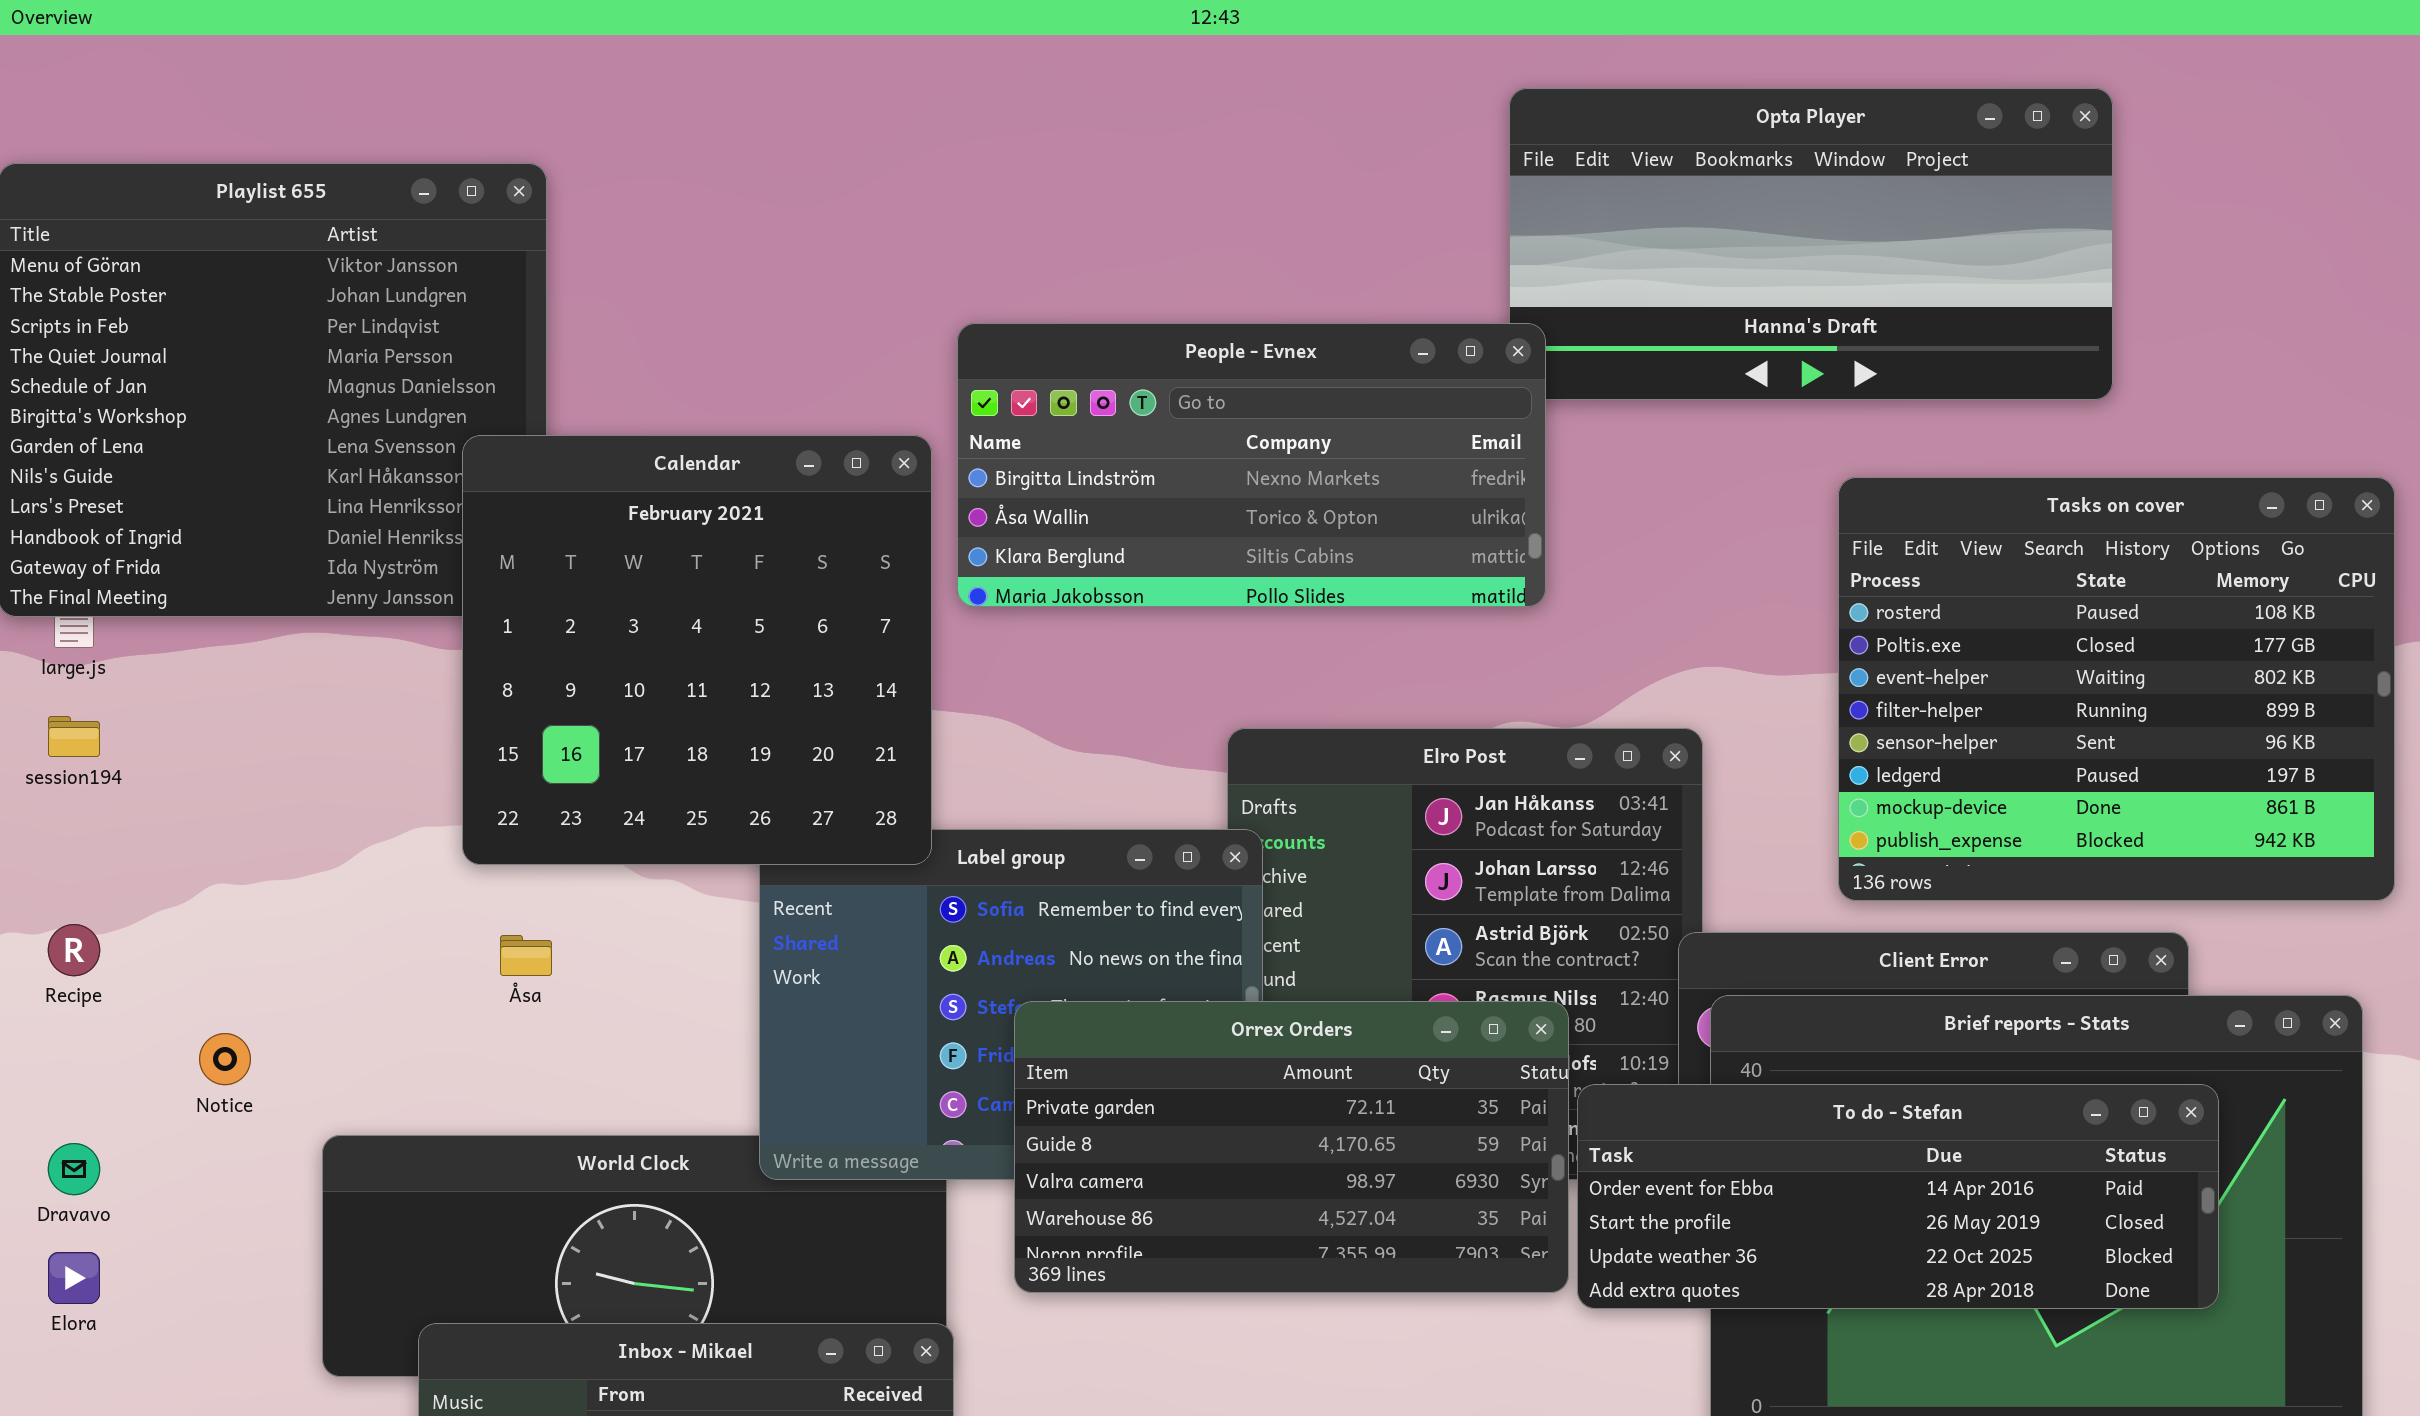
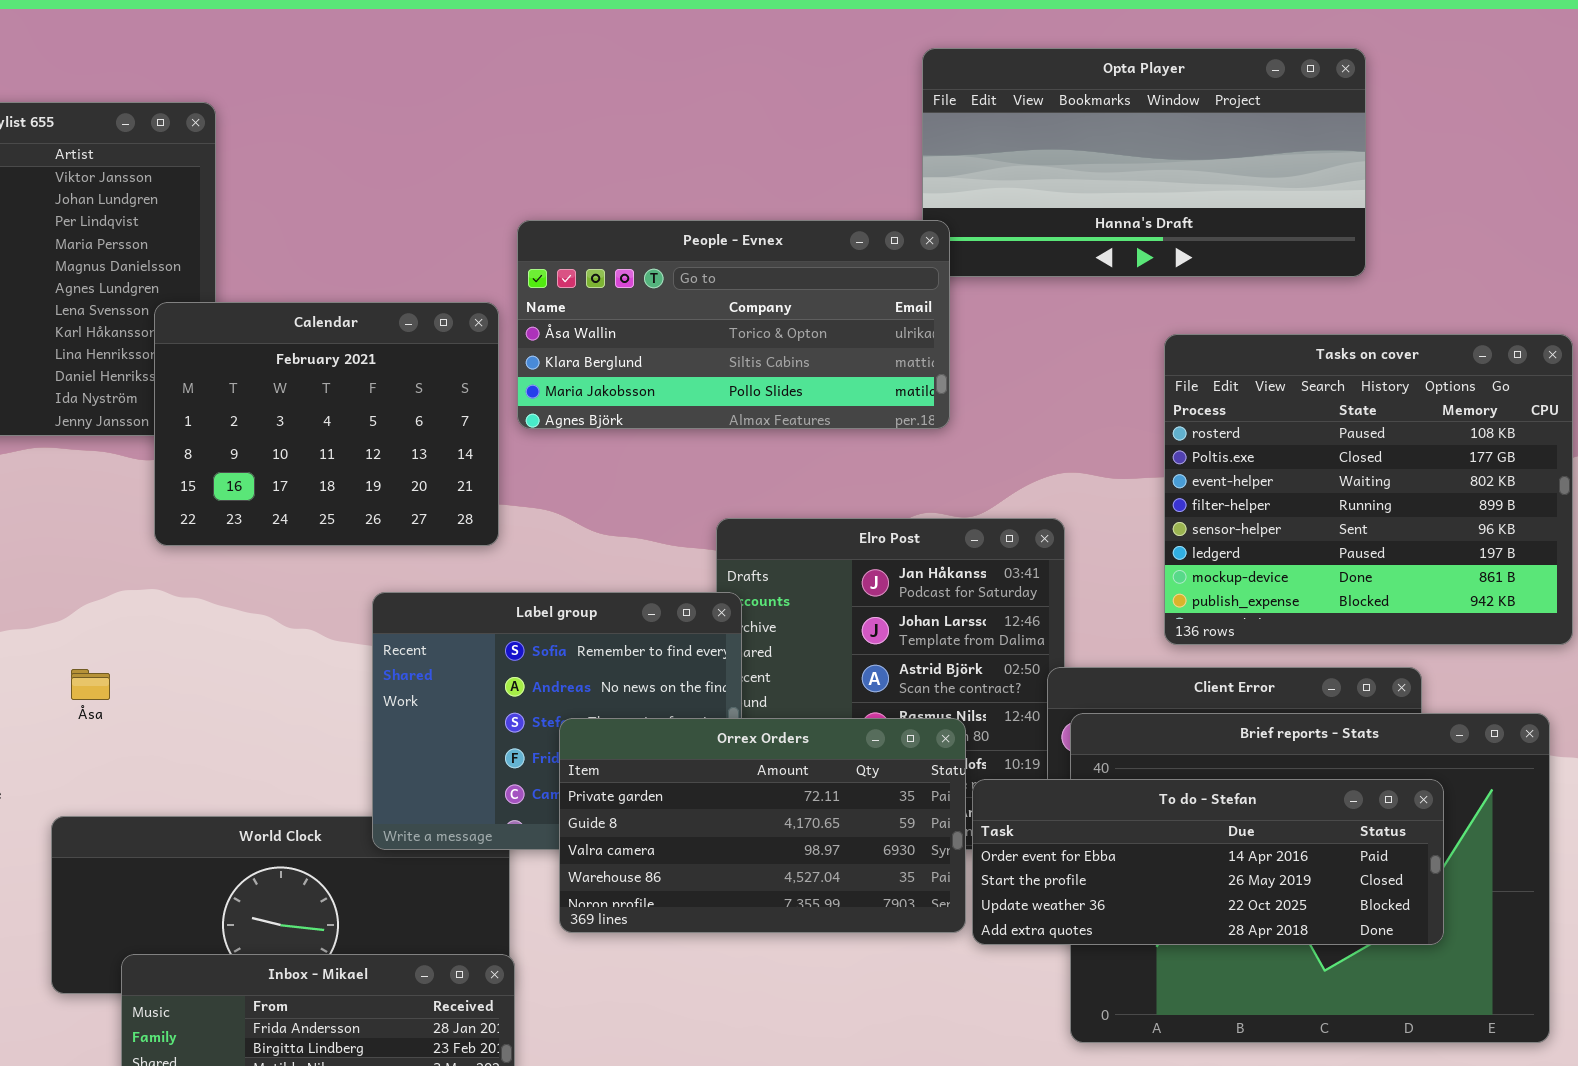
People - Evnex: [957,323,1546,607] -> [517,220,950,429], scrolled down 1 row
Calendar: [462,435,932,865] -> [154,302,499,546], resized
Åsa: [500,935,552,976] -> [71,669,110,700], moved

